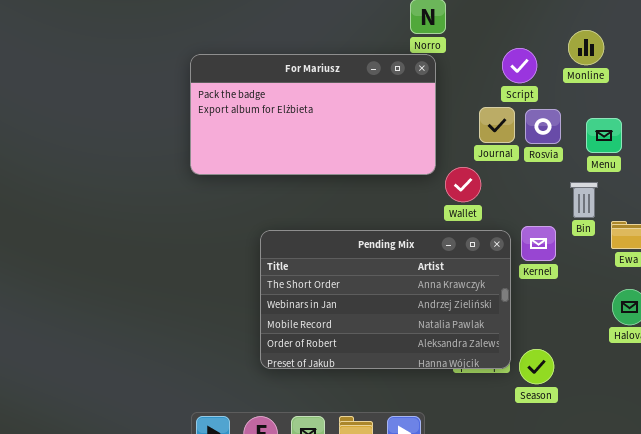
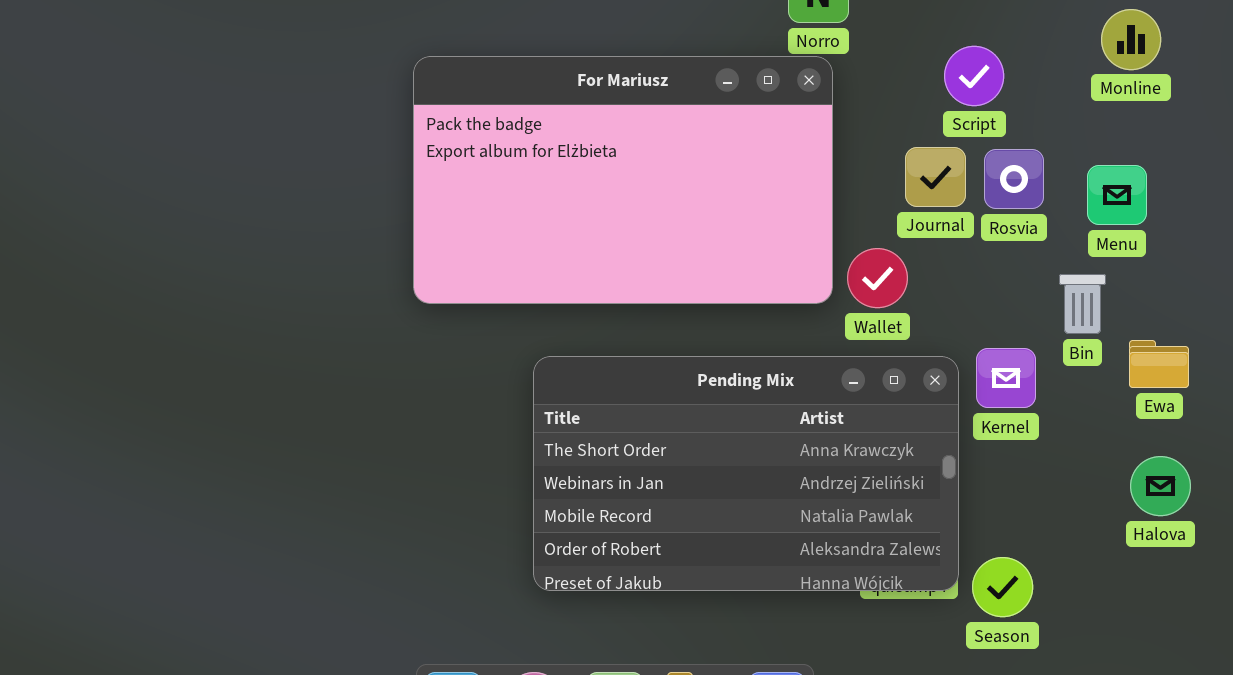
Monline: [568,30,604,65] -> [1101,9,1161,70], moved
For Mariusz: [190,54,436,175] -> [413,56,833,304], resized

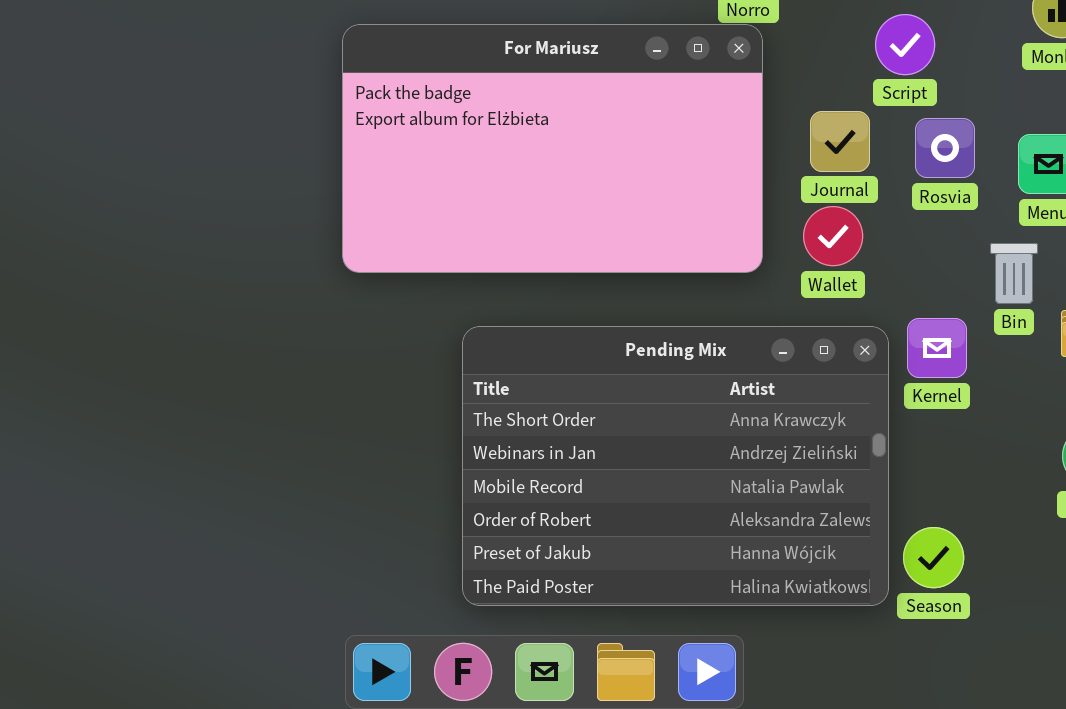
Journal: [905,147,966,207] -> [810,111,870,172], moved
Wallet: [847,248,908,308] -> [803,206,863,266], moved
Pending Mix: [533,356,959,591] -> [462,326,889,606], resized

